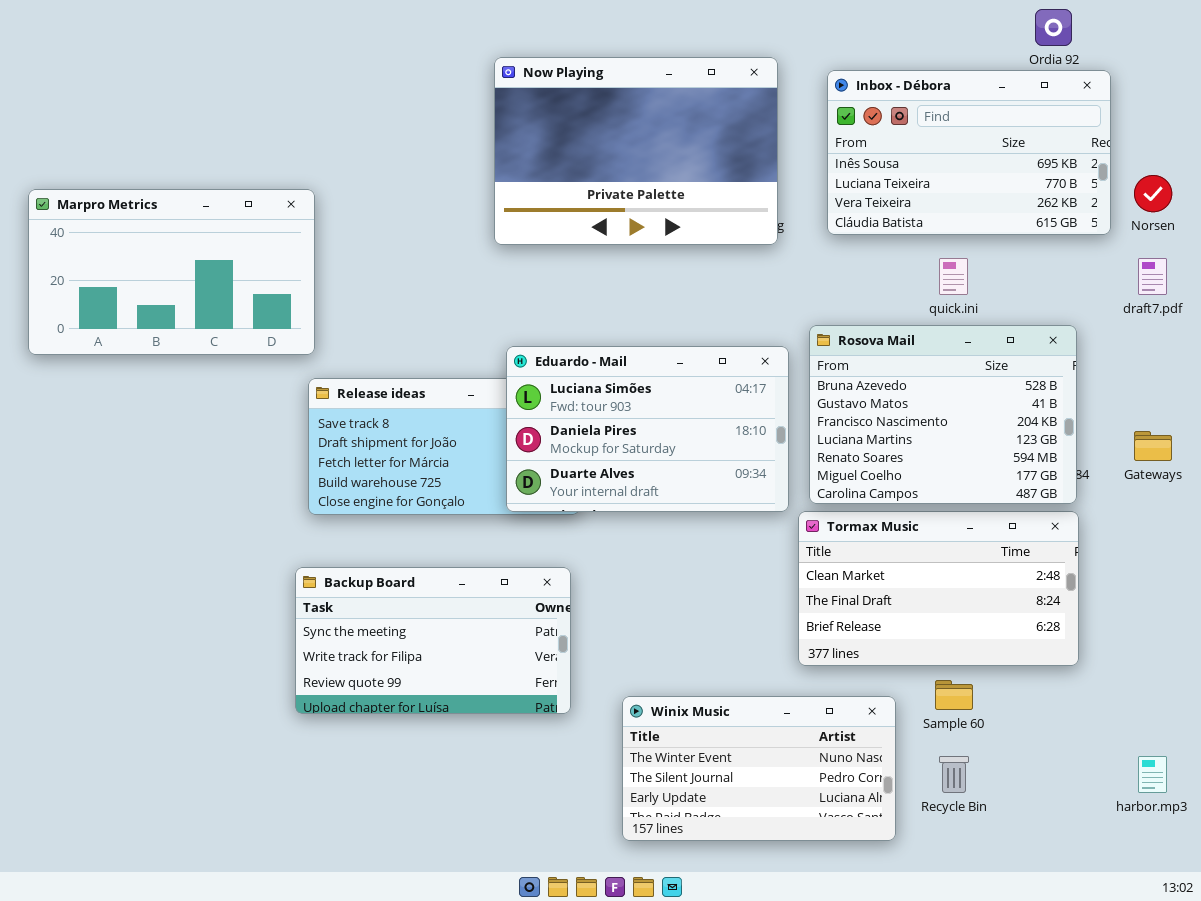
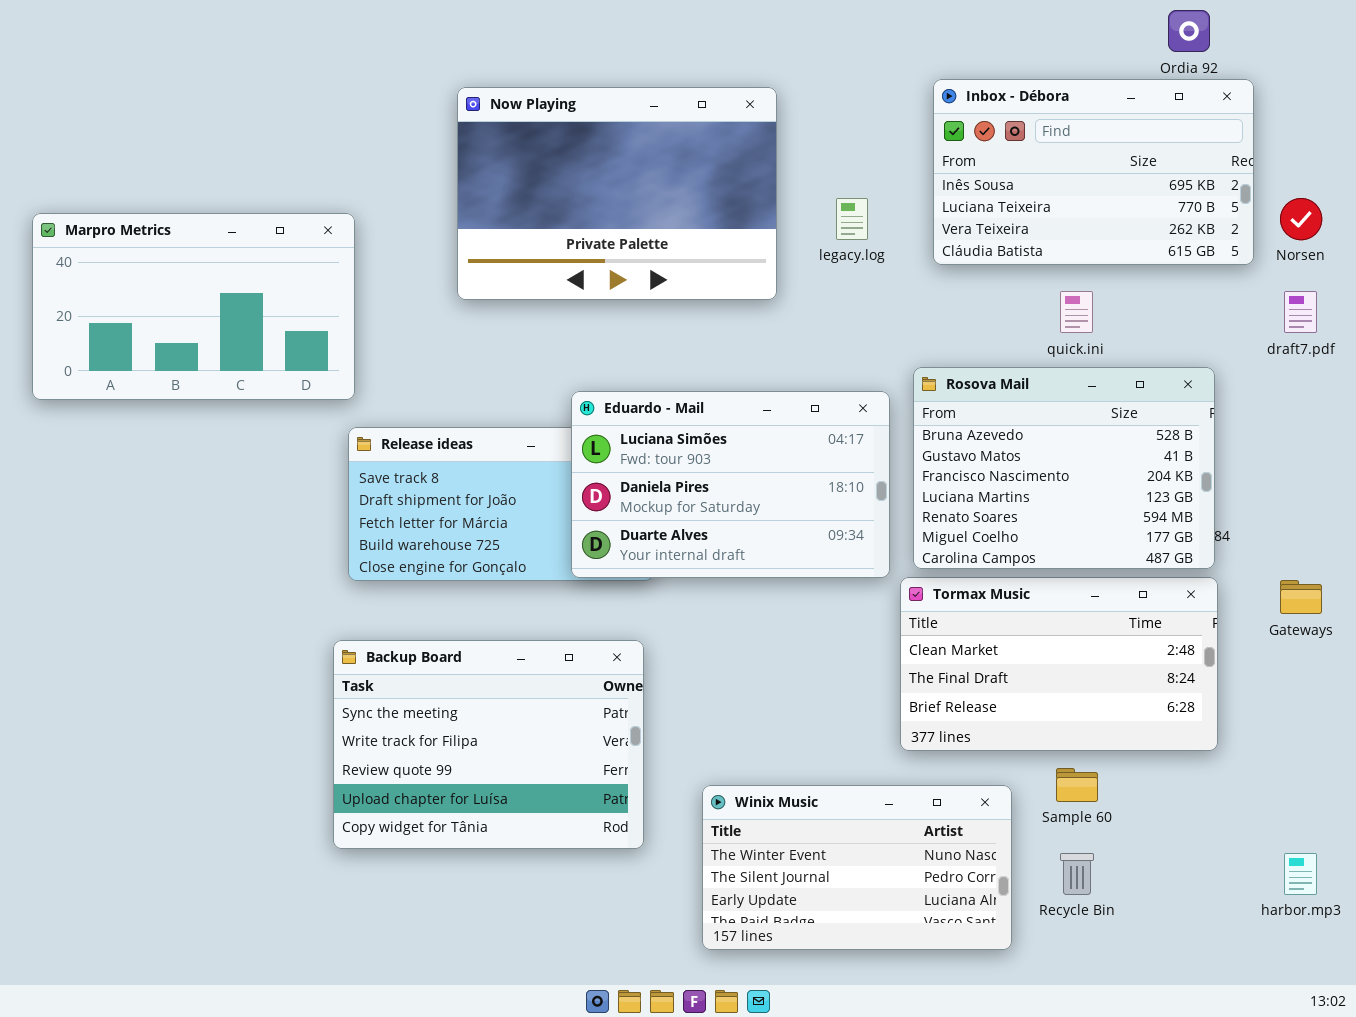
Now Playing: [494,57,778,245] -> [457,87,777,300], moved
Gateways: [1134,431,1172,461] -> [1280,580,1322,614], moved
Backup Board: [295,567,571,714] -> [333,640,644,849], resized

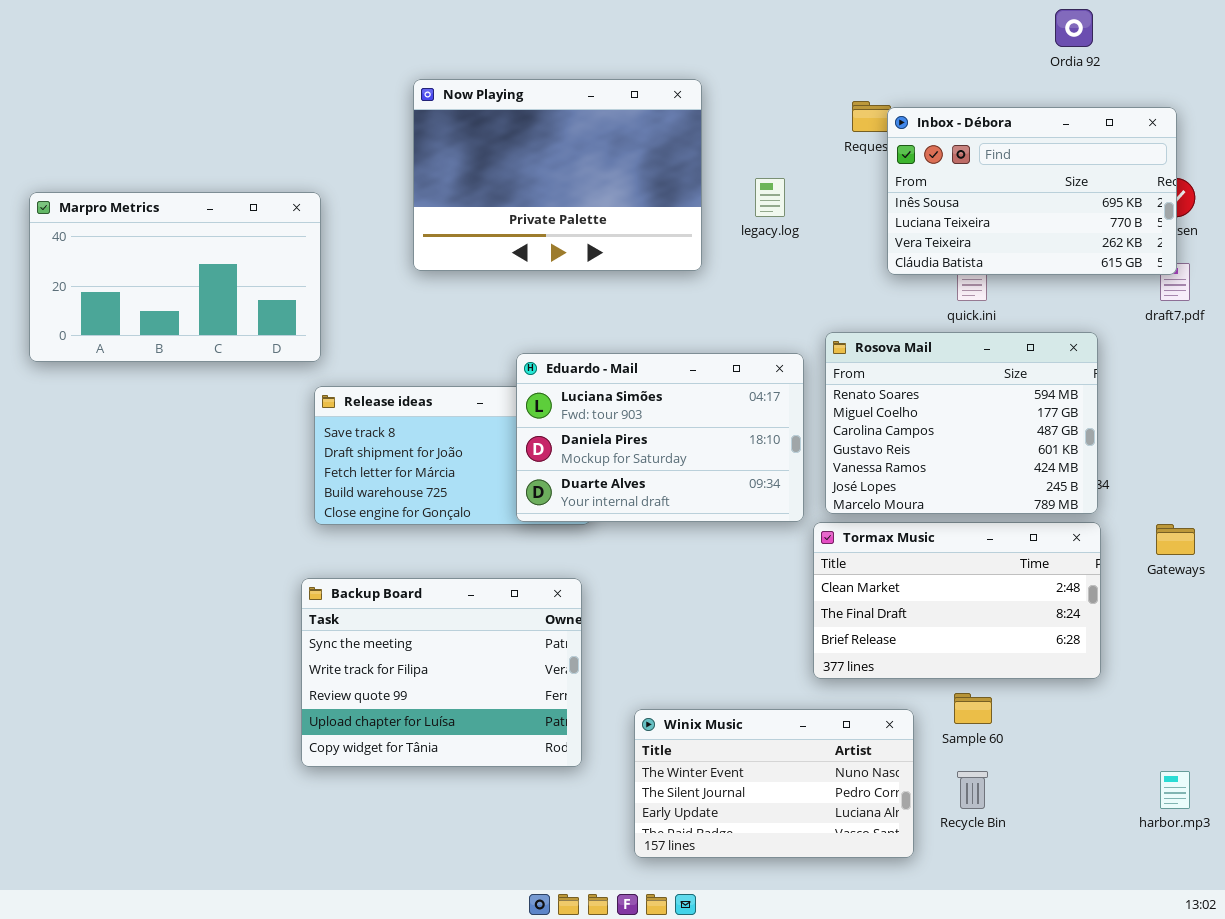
Inbox - Débora: [933,79,1254,265] -> [887,107,1177,275], moved
Rosova Mail: [913,367,1215,569] -> [825,332,1098,514], scrolled down 4 rows

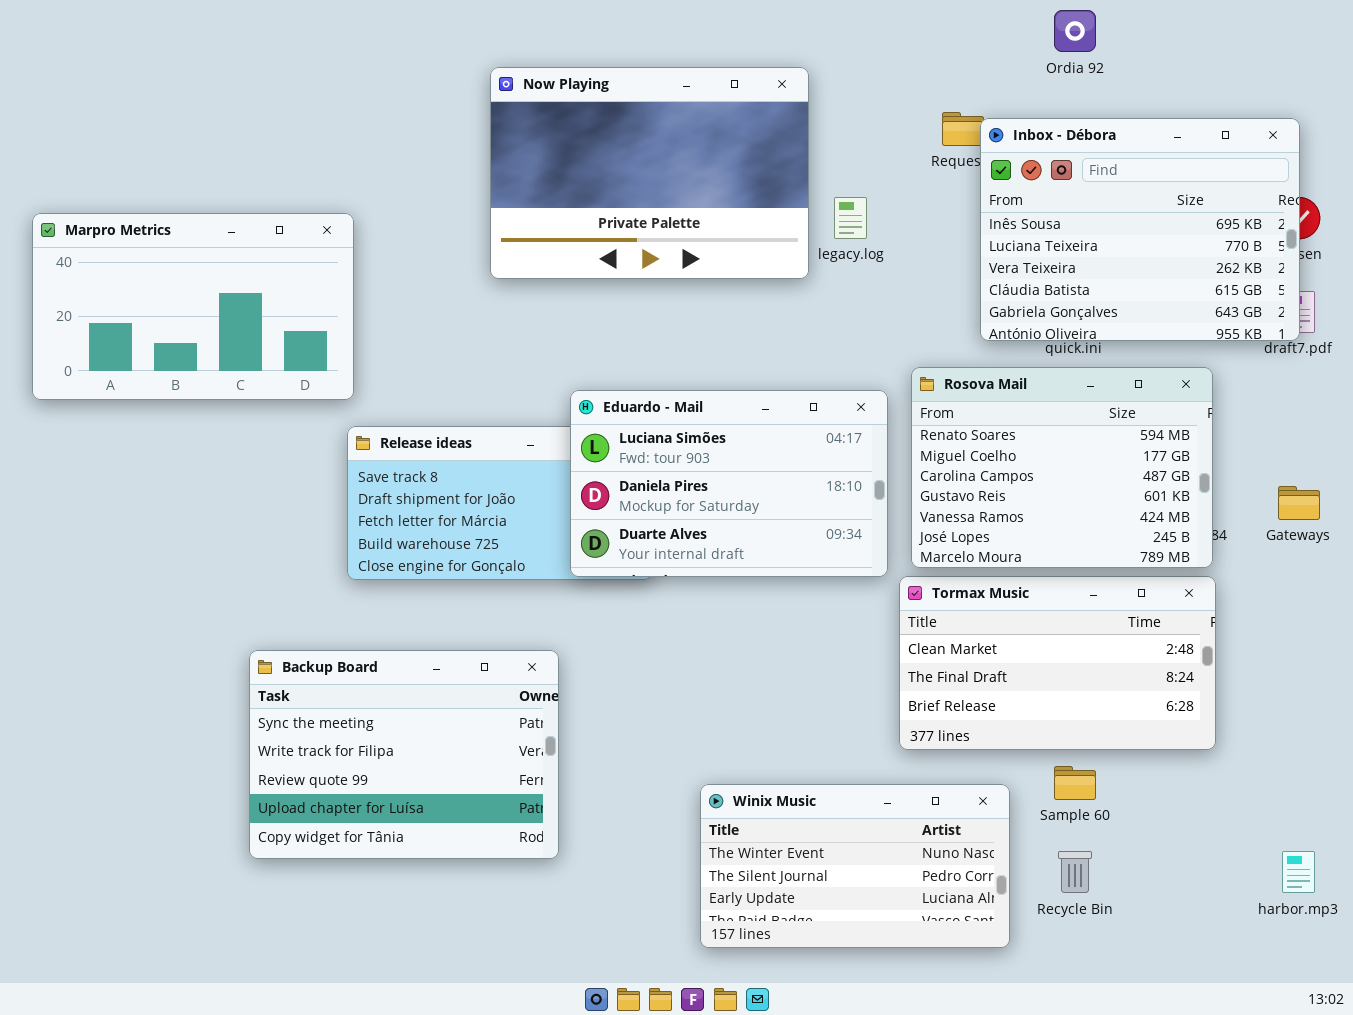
Ordia 92: [1055,9,1093,47] -> [1054,10,1096,52], moved
Now Playing: [413,79,702,271] -> [490,67,809,279], moved
Inbox - Débora: [887,107,1177,275] -> [980,118,1300,341], resized
Gateways: [1156,524,1195,555] -> [1278,486,1320,520], moved
Backup Board: [301,578,582,767] -> [249,650,559,859], moved

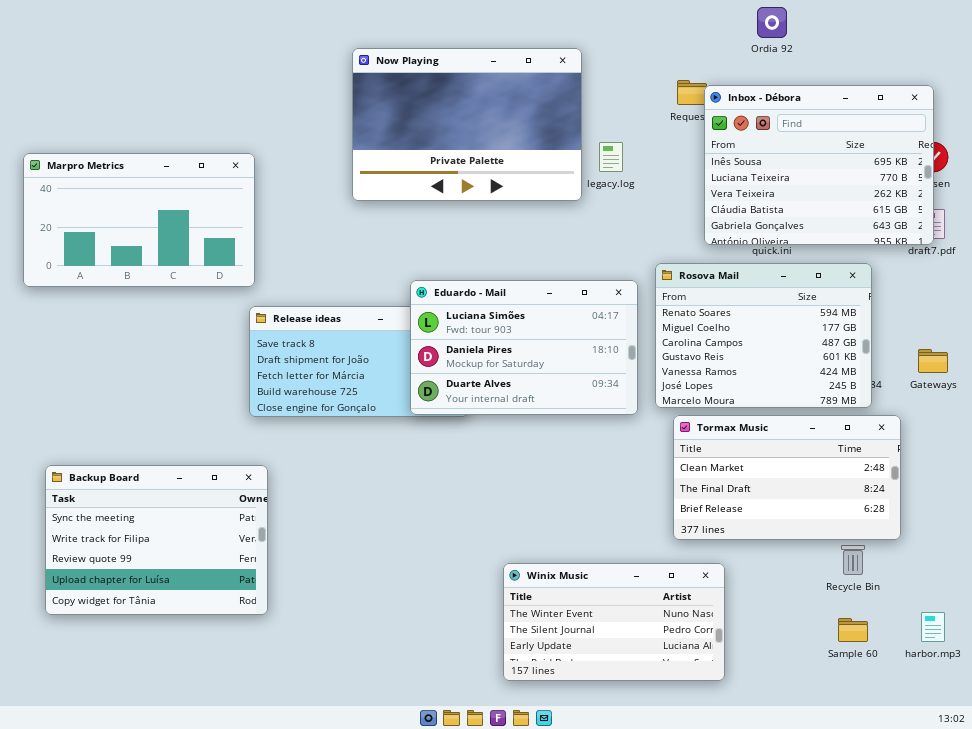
Tormax Music: [899,576,1216,750] -> [673,415,901,540], moved
Backup Board: [249,650,559,859] -> [45,465,268,615], moved
Sample 60: [1054,766,1096,800] -> [838,618,868,642], moved
Recycle Bin: [1058,851,1092,893] -> [841,545,865,575], moved

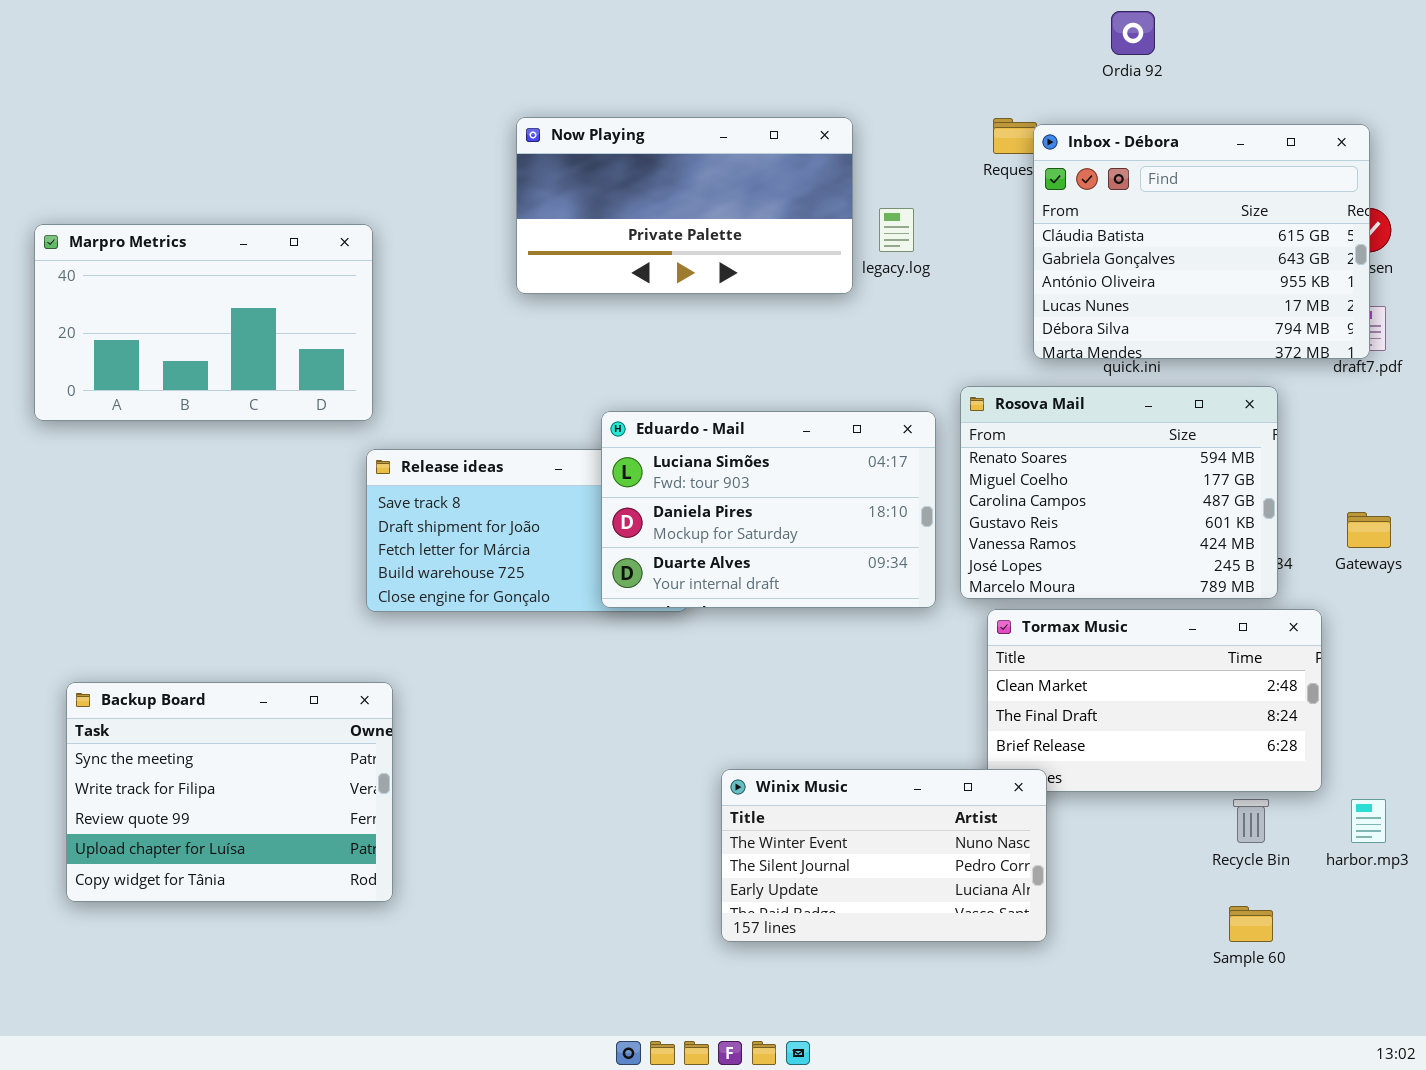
Now Playing: [352,48,582,201] -> [516,117,853,294], resized
Inbox - Débora: [704,85,934,245] -> [1033,124,1370,359], scrolled down 3 rows
Winix Music: [503,563,725,681] -> [721,769,1047,942], moved
harbor.mp3: [921,612,945,642] -> [1351,799,1386,843], moved

